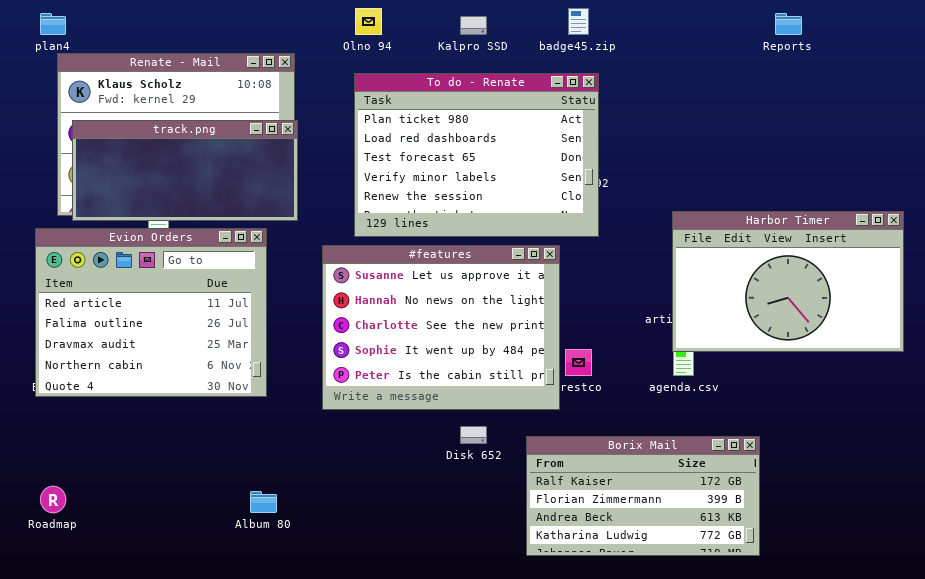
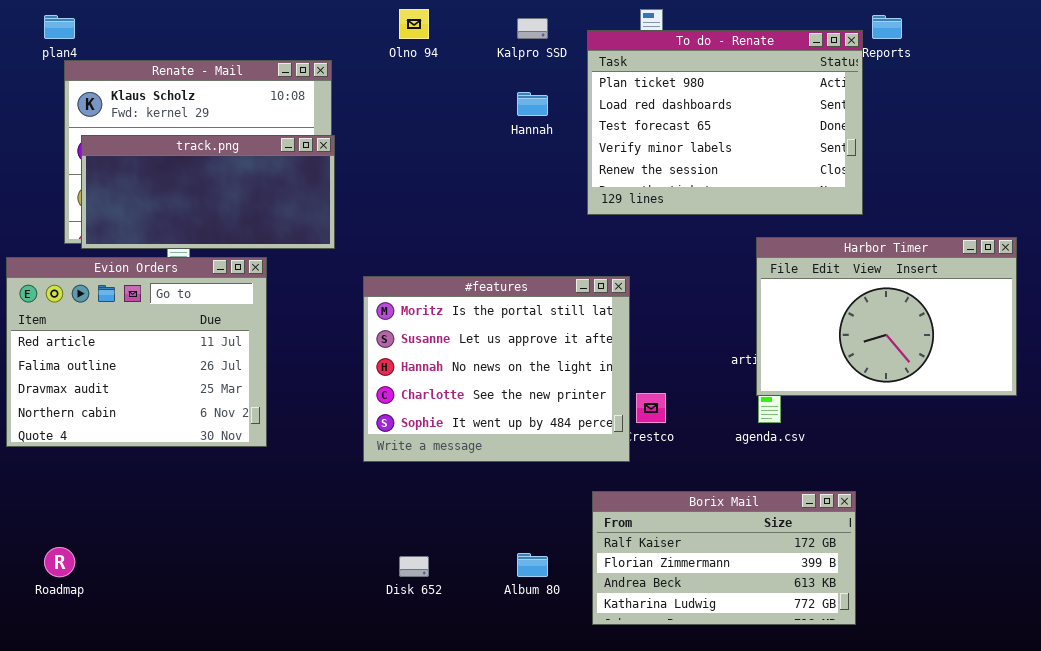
To do - Renate: [354,73,599,237] -> [587,30,863,215], moved
Evion Orders: [35,228,267,397] -> [6,257,267,447], moved
#features: [322,245,560,410] -> [363,276,630,462], scrolled up 1 row
Disk 652: [460,426,487,444] -> [399,556,429,577], moved
Album 80: [250,491,277,513] -> [517,553,548,577], moved

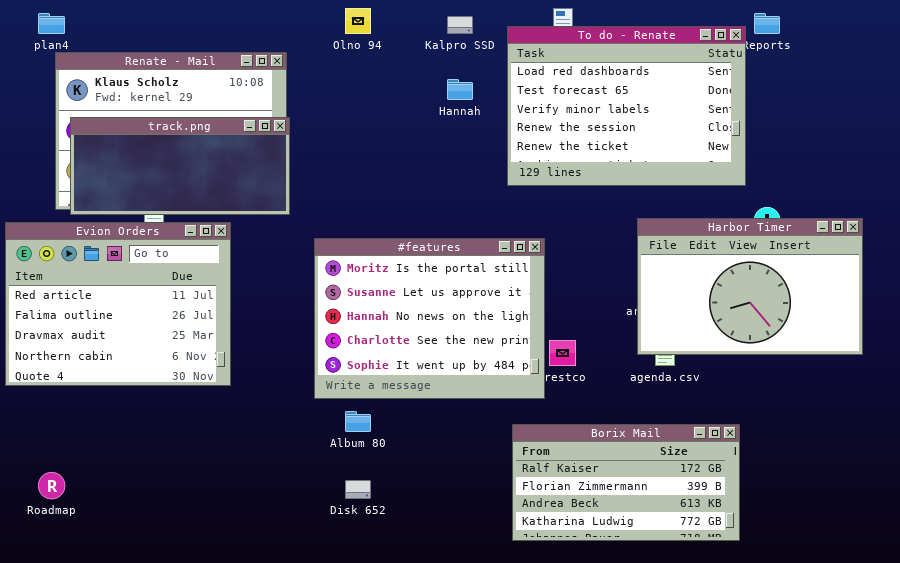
To do - Renate: [587,30,863,215] -> [507,26,746,186], scrolled down 1 row
Harbor Timer: [756,237,1017,396] -> [637,218,863,355], moved
Album 80: [517,553,548,577] -> [345,411,371,432], moved

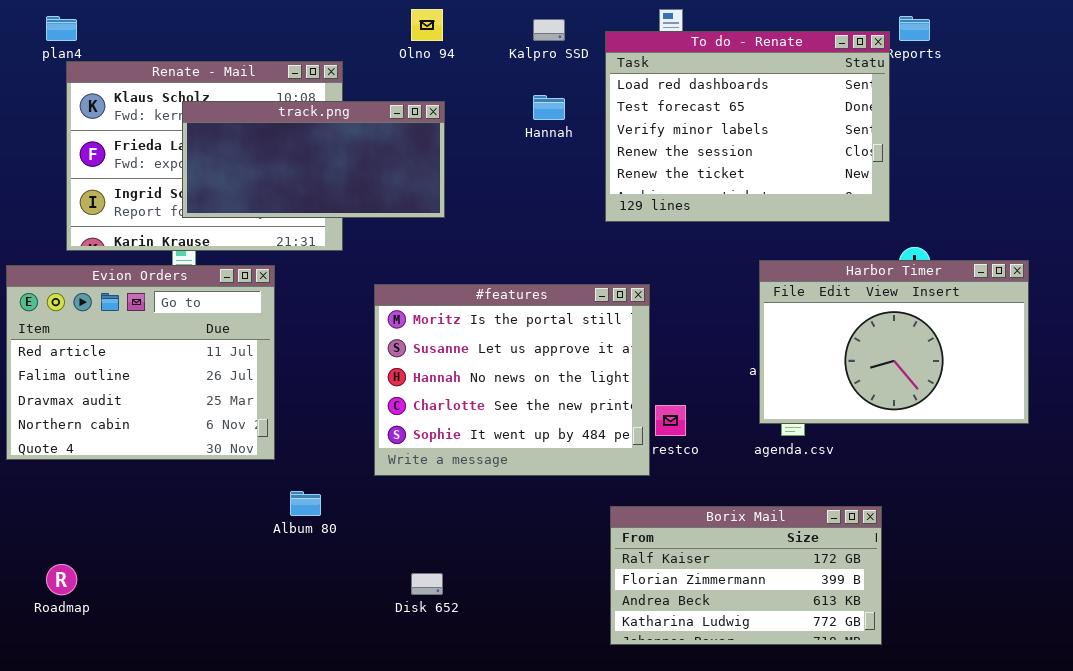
track.png: [70,117,290,215] -> [182,101,445,218], moved
Album 80: [345,411,371,432] -> [290,491,321,516], moved

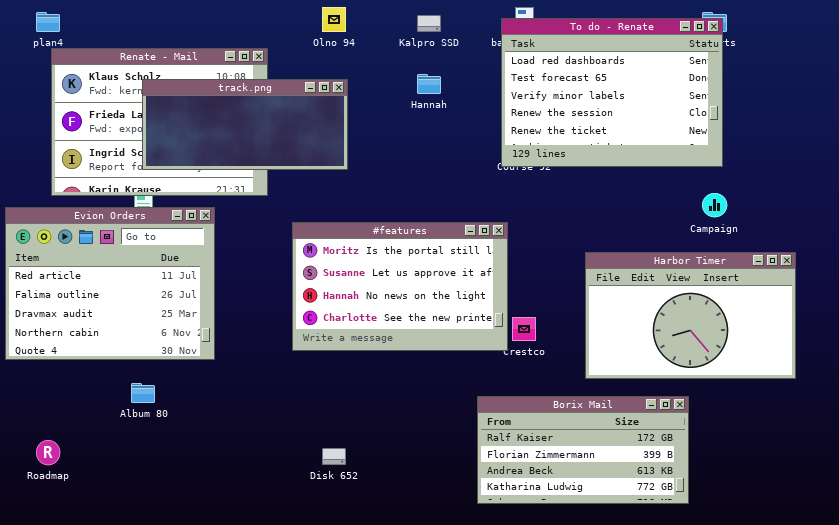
To do - Renate: [605,31,890,222] -> [501,18,723,167], moved
Harbor Timer: [759,260,1029,424] -> [585,252,796,379], moved
#features: [374,284,650,476] -> [292,222,508,351], resized
Album 80: [290,491,321,516] -> [131,383,155,403], moved

